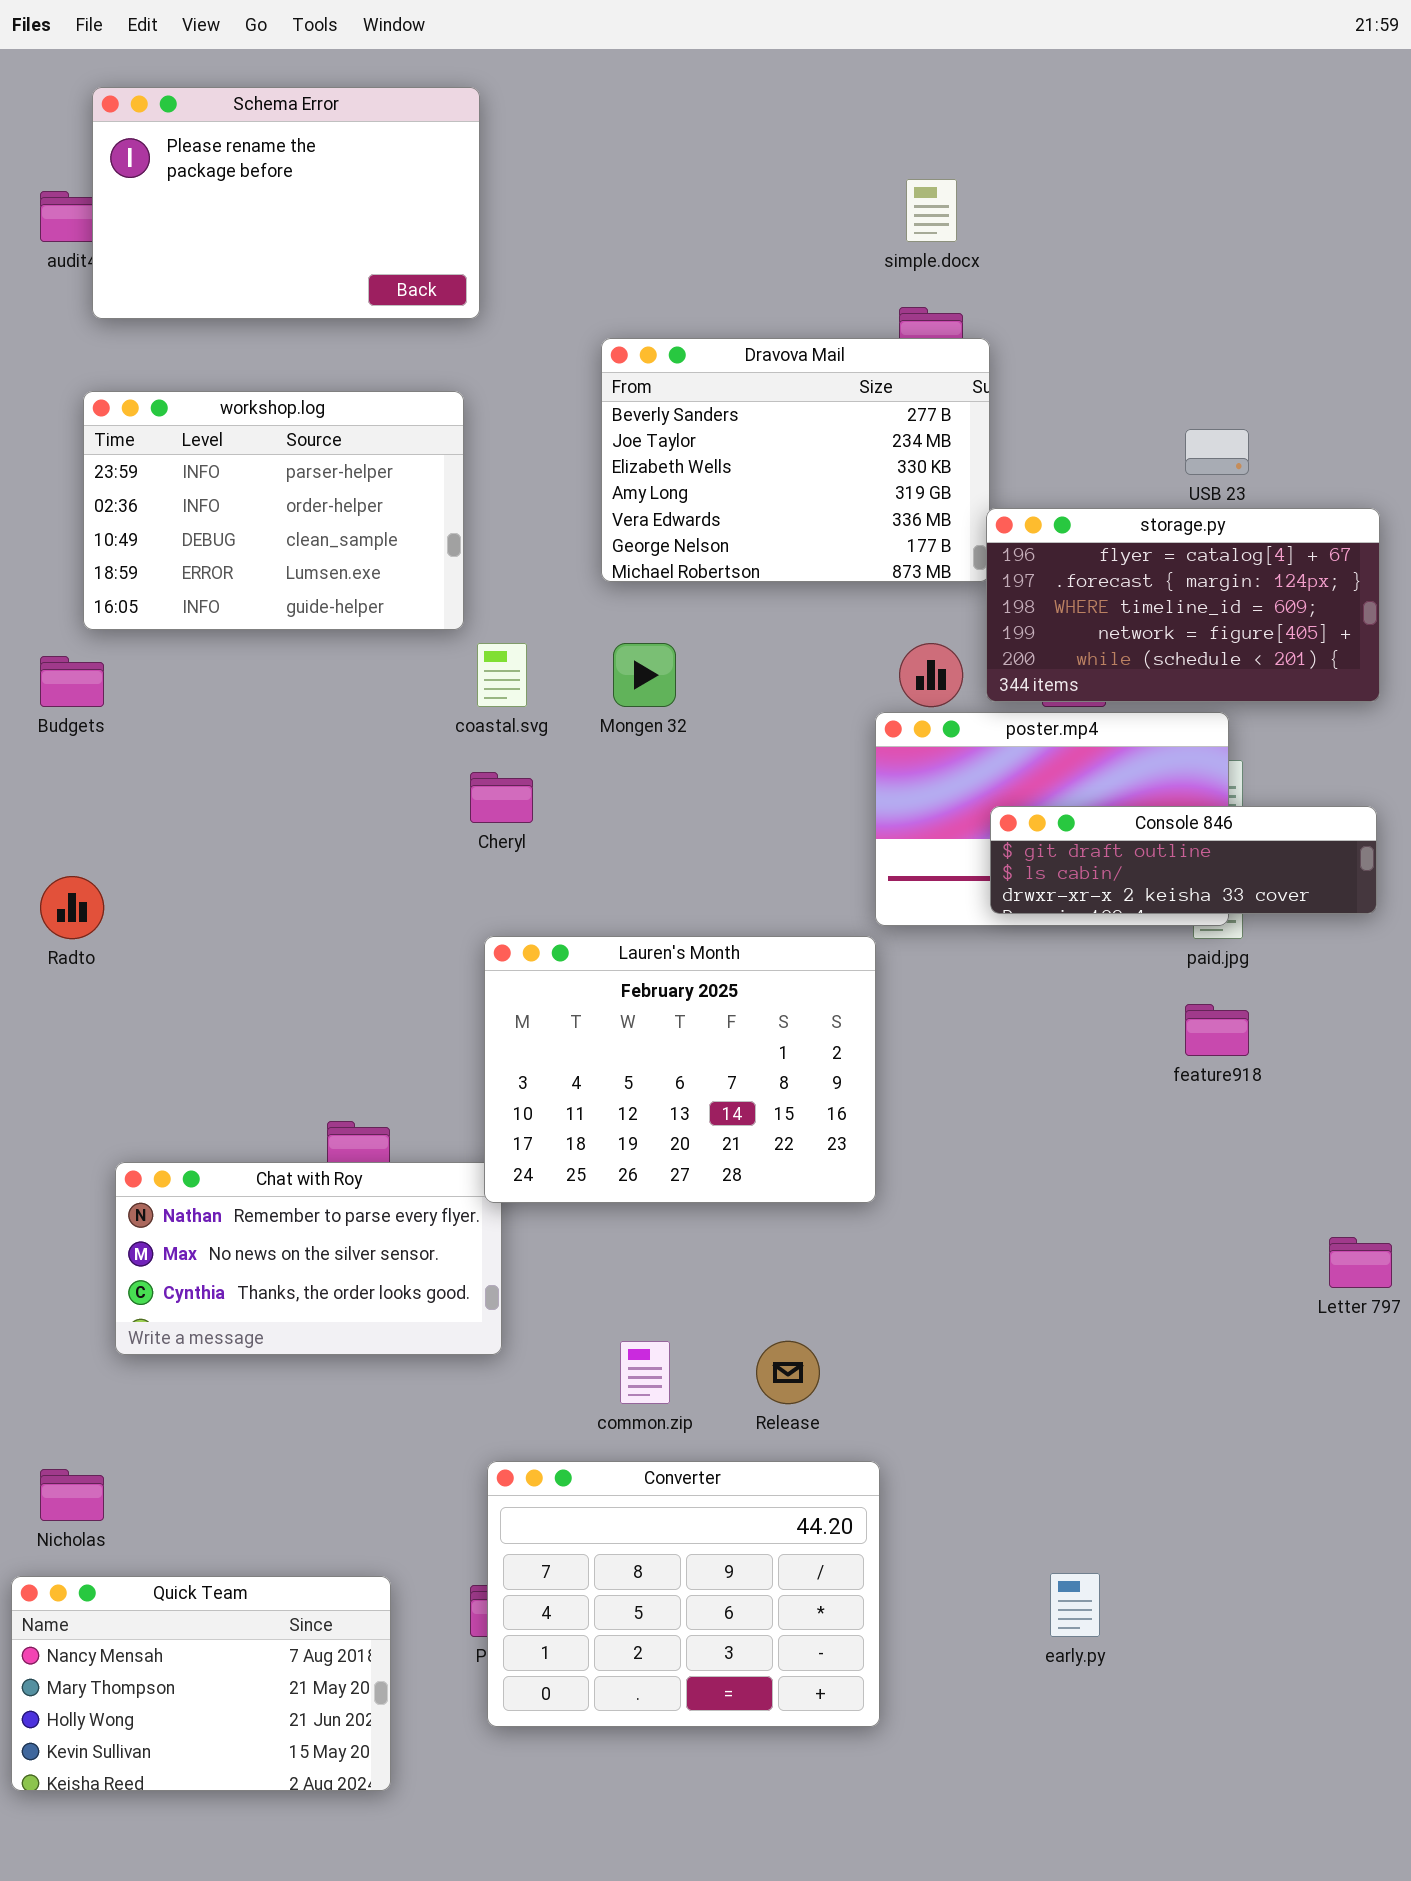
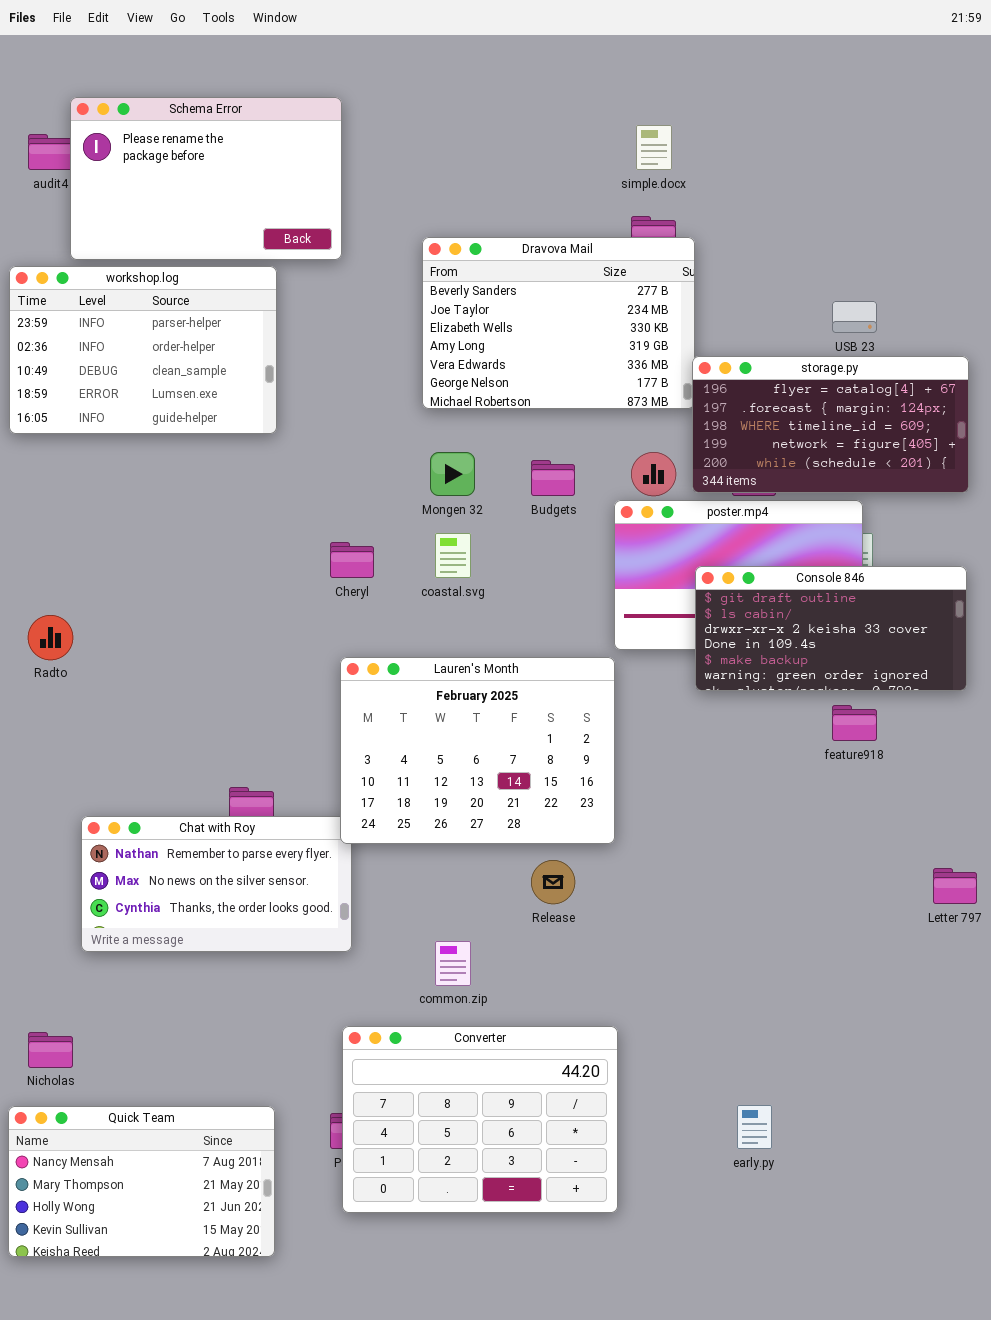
Schema Error: [92,87,480,319] -> [70,97,342,260], moved
workshop.log: [83,391,464,630] -> [9,266,277,434], moved
coastal.svg: [477,643,527,707] -> [435,533,471,578], moved
Budgets: [40,656,104,707] -> [531,460,575,496], moved
Console 846: [990,806,1377,914] -> [695,566,967,691], resized
Release: [756,1341,820,1404] -> [531,860,575,904], moved

